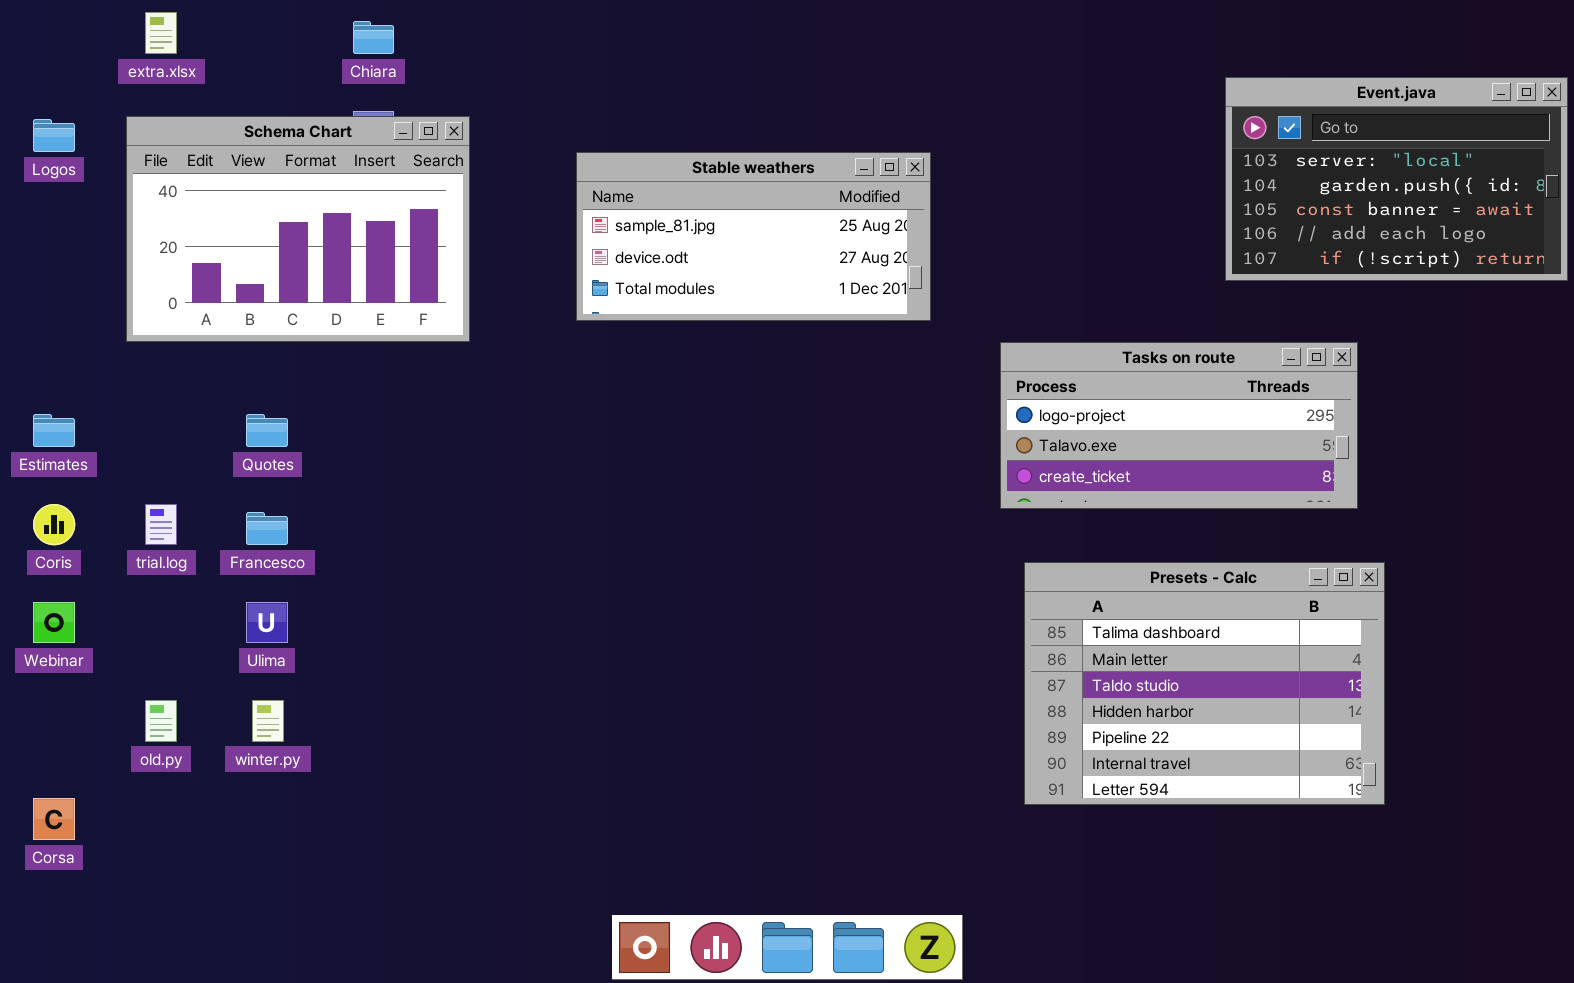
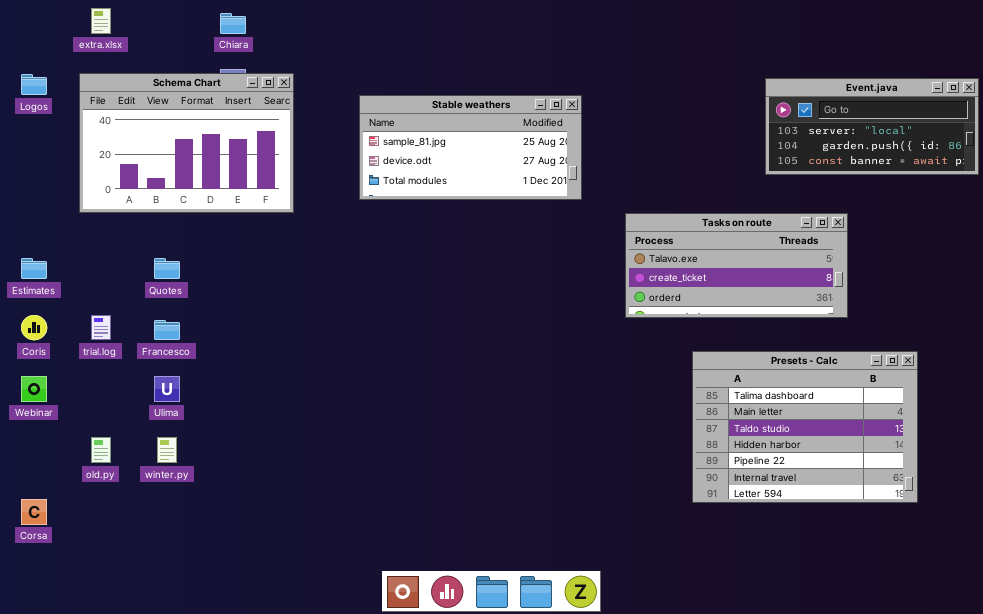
Event.java: [1225,77,1568,281] -> [765,78,979,175], resized
Tasks on route: [1000,342,1358,509] -> [625,213,848,318], scrolled down 1 row
Presets - Calc: [1024,562,1385,805] -> [692,351,918,503], moved

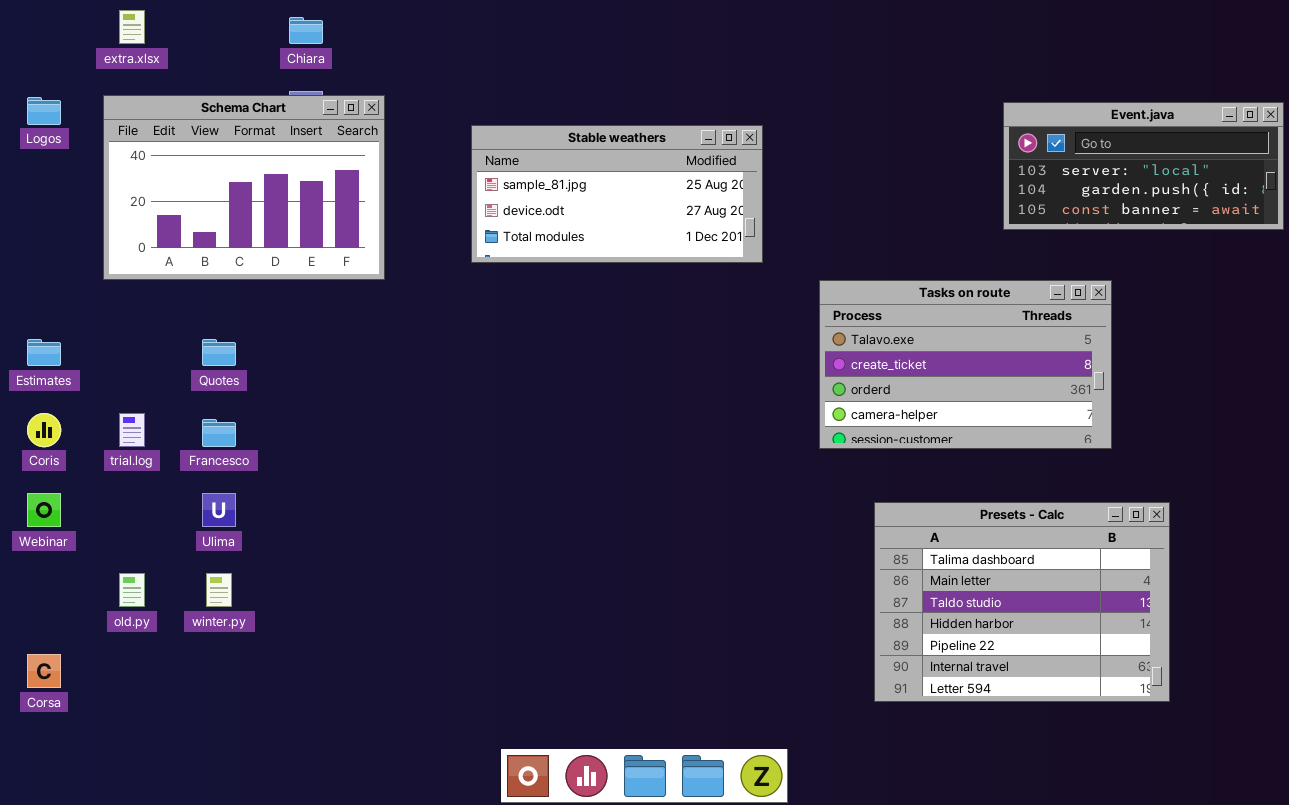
Tasks on route: [625,213,848,318] -> [819,280,1112,449], resized
Presets - Calc: [692,351,918,503] -> [874,502,1170,702], moved

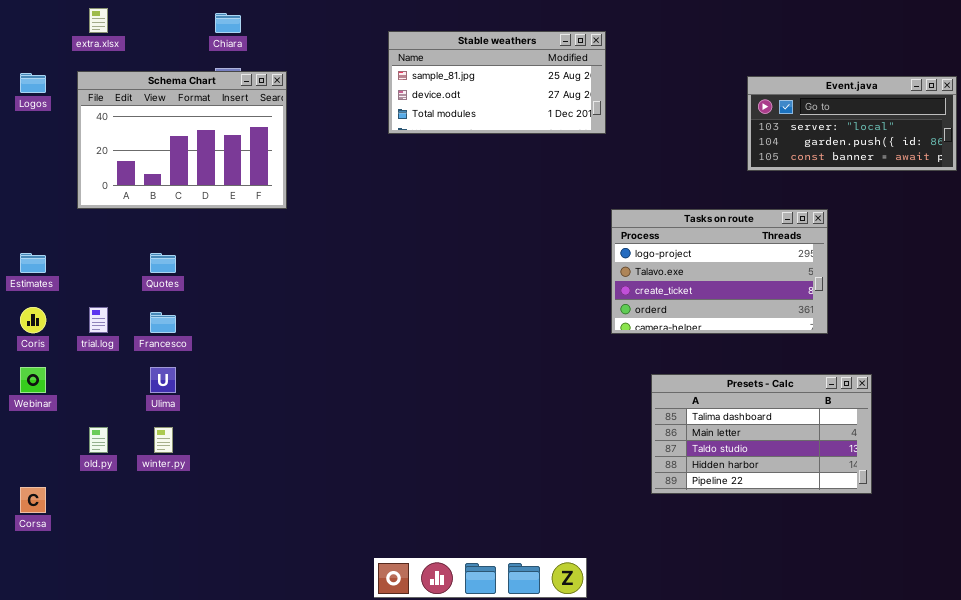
Stable weathers: [471,125,763,263] -> [388,31,606,134], moved
Tasks on route: [819,280,1112,449] -> [611,209,828,334], scrolled up 1 row
Presets - Calc: [874,502,1170,702] -> [651,374,872,494], resized

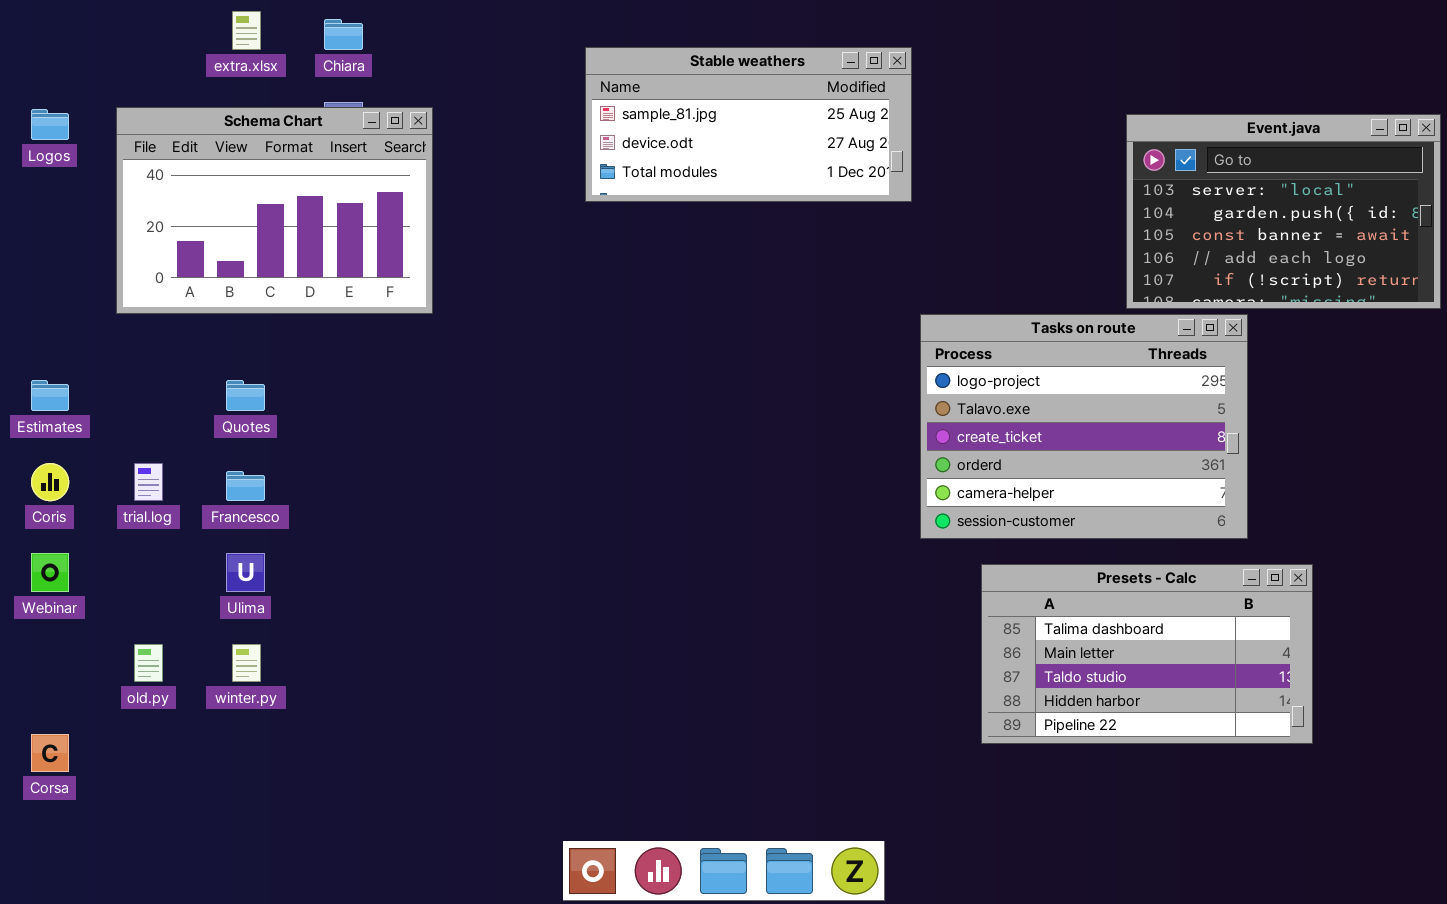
extra.xlsx: [89,8,108,33] -> [232,11,261,50], moved
Event.java: [747,76,957,171] -> [1126,114,1441,309], resized
Tasks on route: [611,209,828,334] -> [920,314,1248,539], resized

